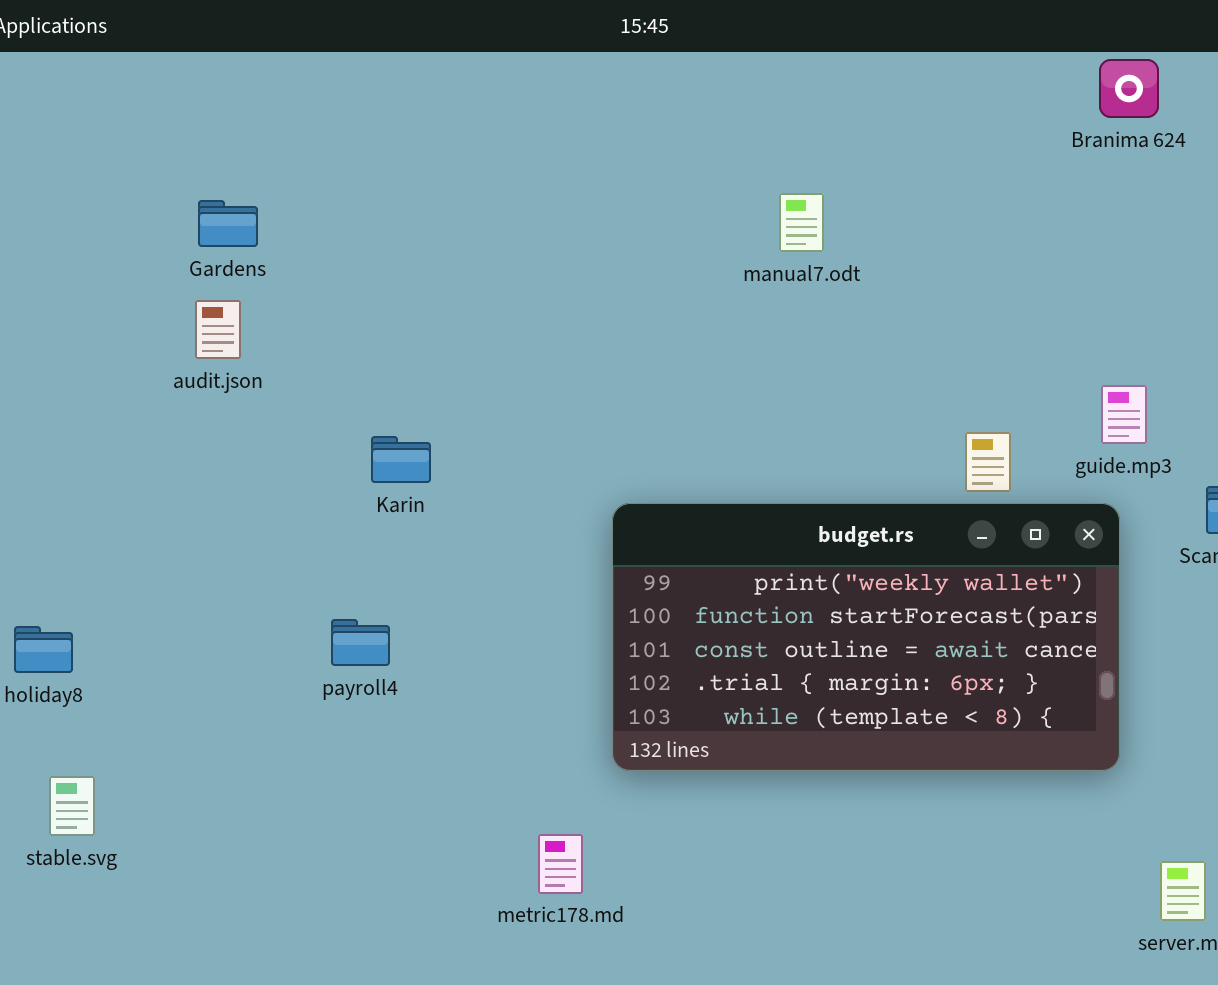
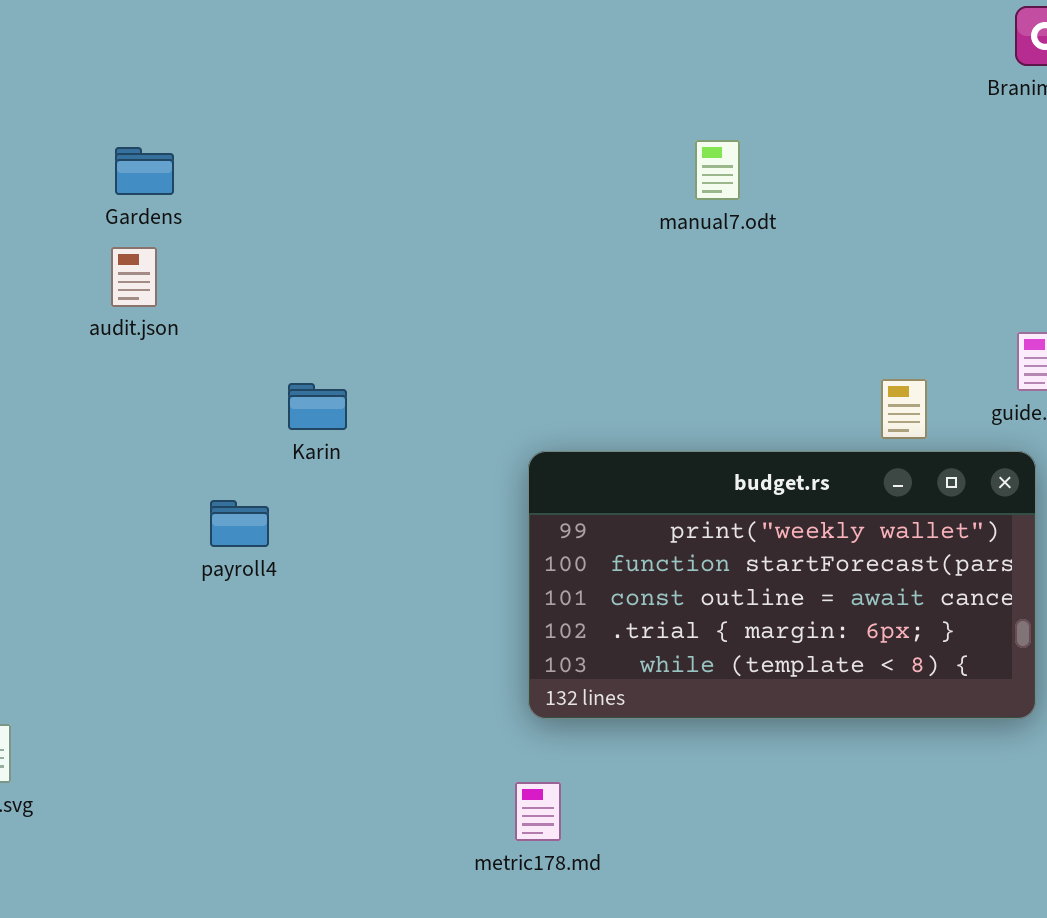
payroll4: [331,619,390,666] -> [210,500,269,547], moved
metric178.md: [538,834,583,894] -> [515,782,561,841], moved

